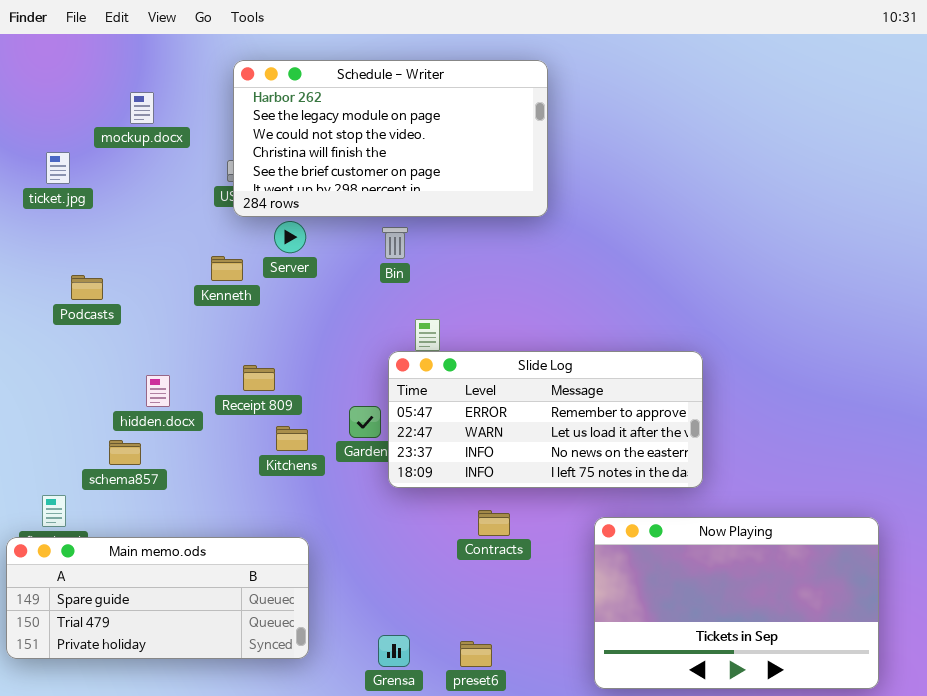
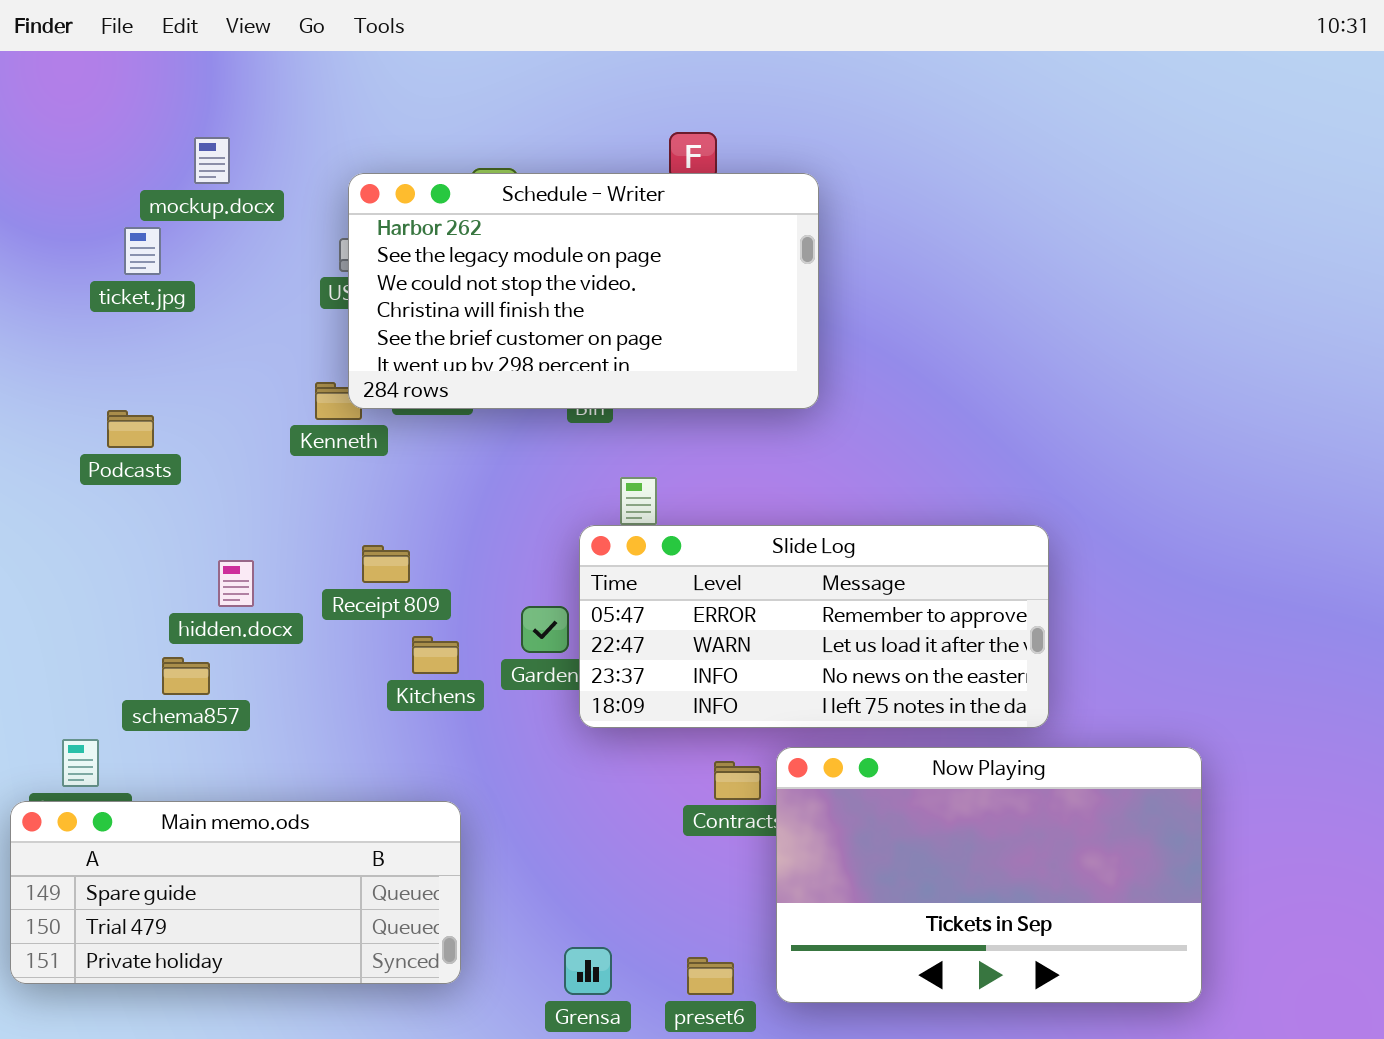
Schedule - Writer: [233,60,548,217] -> [348,173,819,409], moved
ticket.jpg: [46,152,70,184] -> [124,227,161,275], moved
Now Playing: [594,517,879,689] -> [776,747,1202,1003], moved

